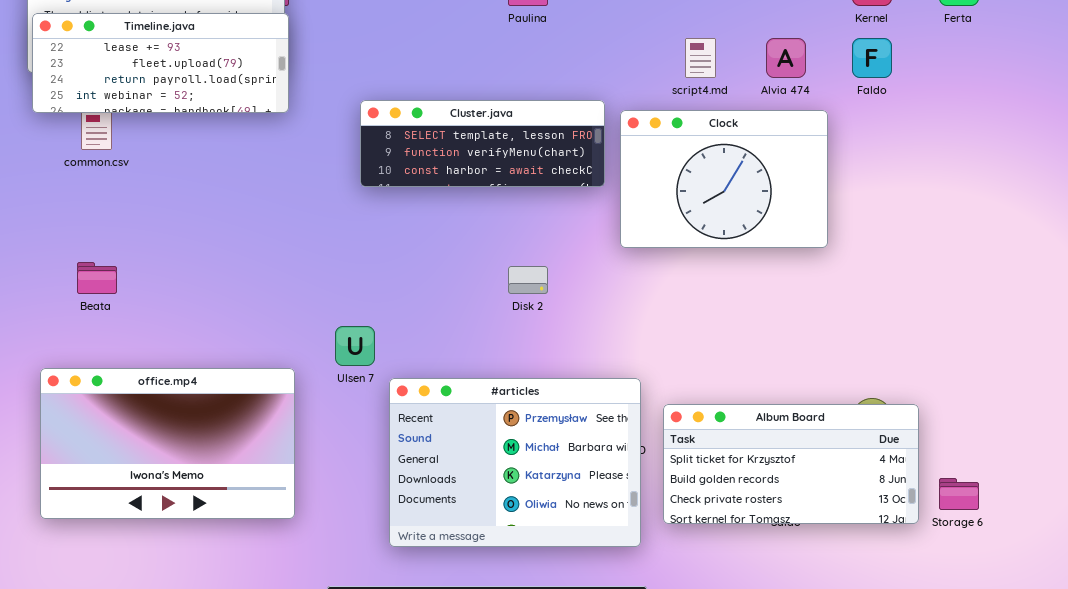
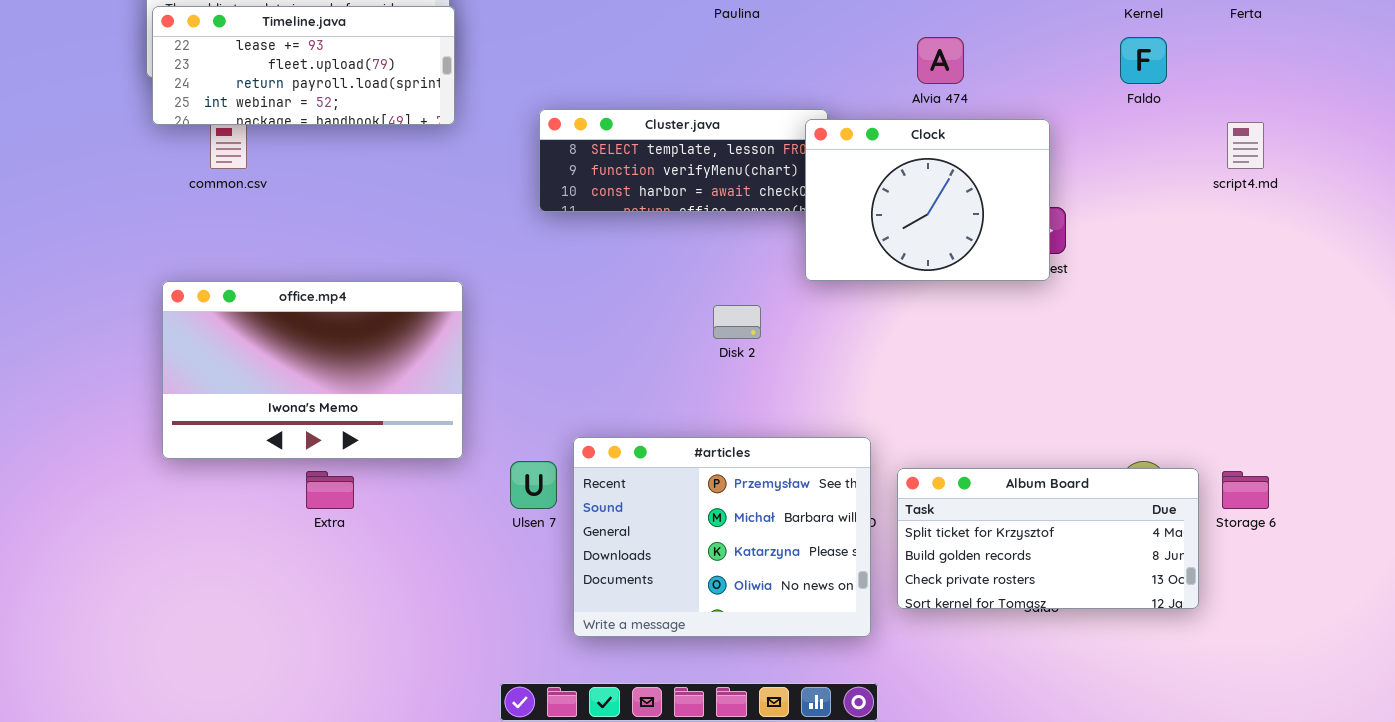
script4.md: [685,38,716,78] -> [1227,122,1264,169], moved
Alvia 474: [766,38,806,78] -> [917,37,964,84], moved
Clock: [620,110,828,248] -> [805,119,1050,281], moved
Ulsen 7: [335,326,375,366] -> [510,461,557,509], moved
office.mp4: [40,368,295,519] -> [162,281,463,459], moved
Storage 6: [939,478,979,510] -> [1222,471,1269,509], moved

